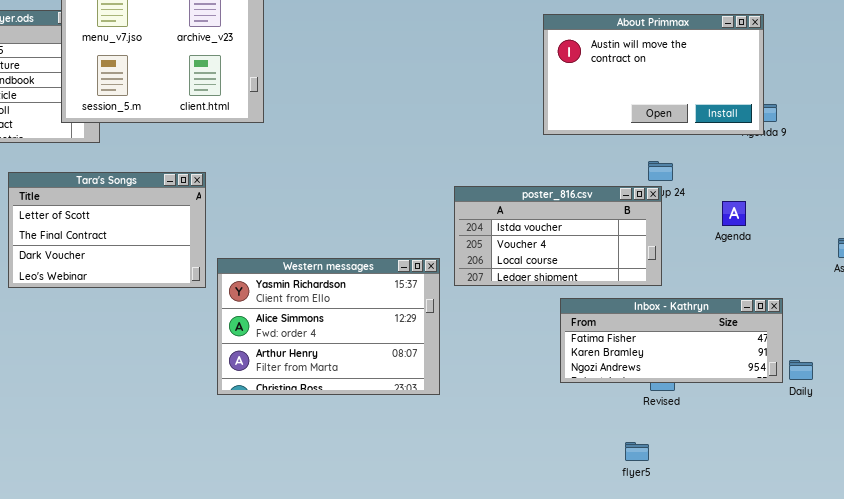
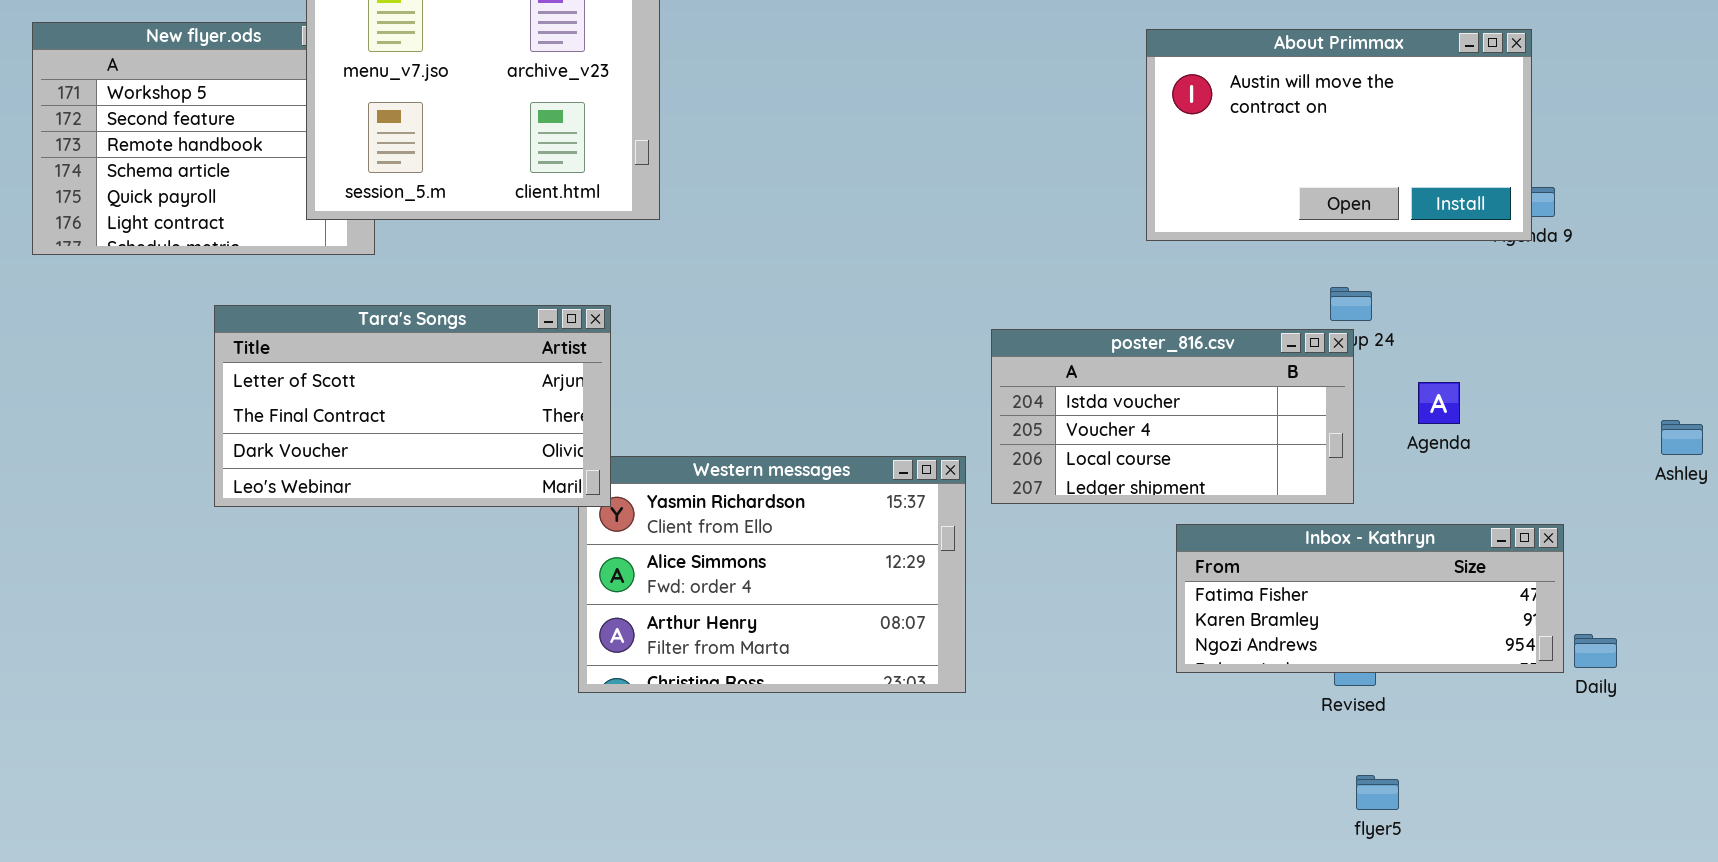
Tara's Songs: [8,172,206,288] -> [214,305,611,507], resized
Agenda: [722,201,746,226] -> [1418,382,1460,424], moved
flyer5: [625,442,649,461] -> [1356,775,1399,810], moved

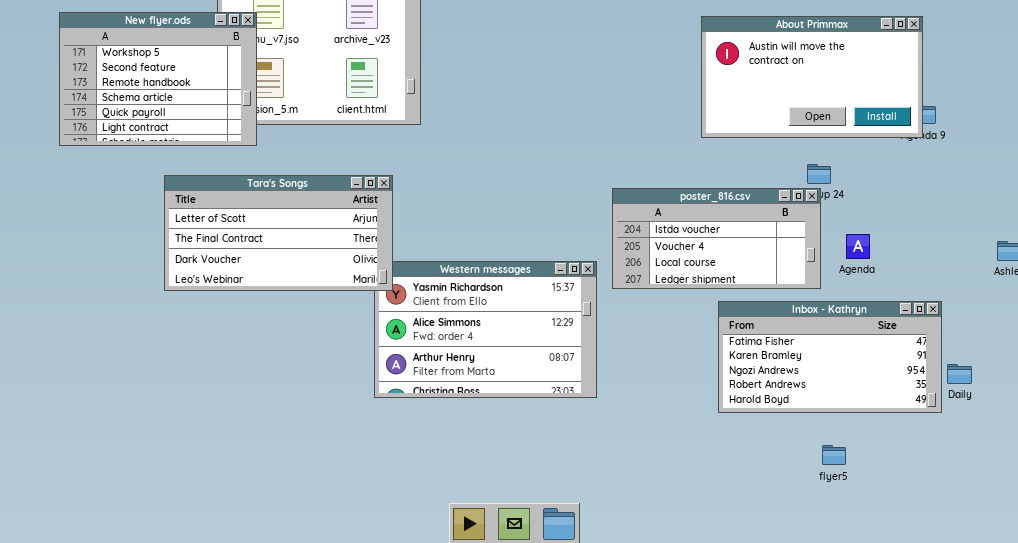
New flyer.ods: [32,22,375,255] -> [59,12,257,146], raised
Agenda: [1418,382,1460,424] -> [846,234,870,259], moved
Inbox - Kathryn: [1176,524,1564,673] -> [718,301,942,413], resized

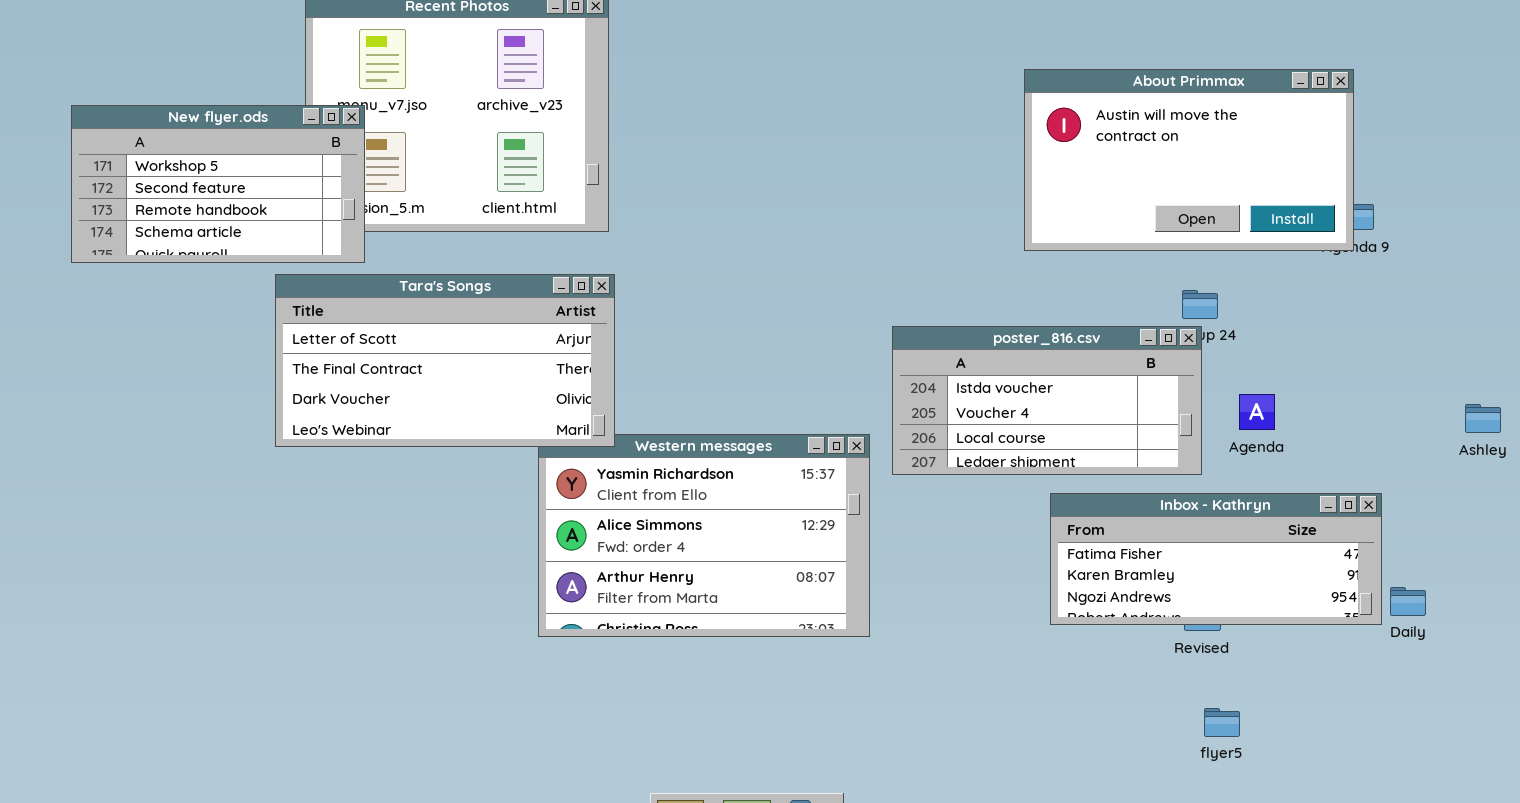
New flyer.ods: [59,12,257,146] -> [71,105,365,263], resized
Tara's Songs: [164,175,393,291] -> [275,274,615,447], moved
Inbox - Kathryn: [718,301,942,413] -> [1050,493,1382,625], resized

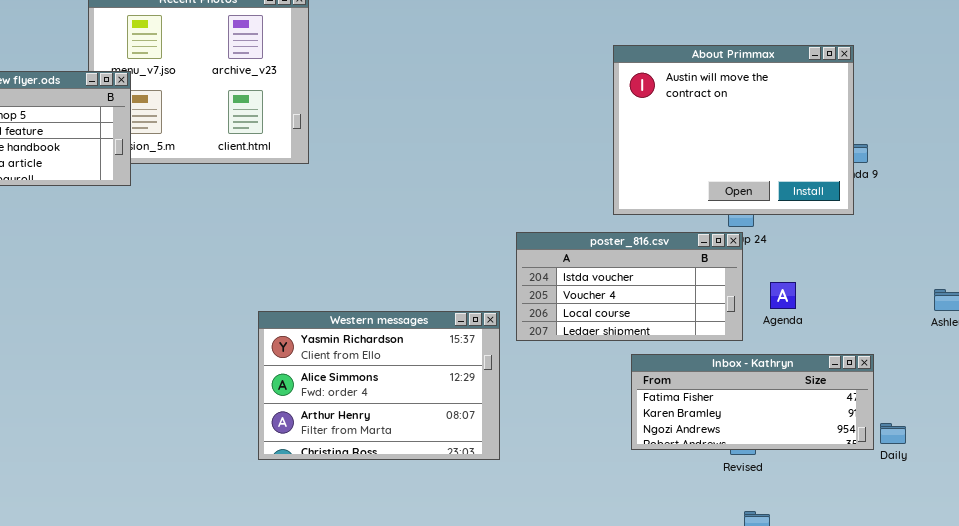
About Primmax: [1024,69,1354,251] -> [613,45,854,215], resized
Tara's Songs: [275,274,615,447] -> none, closed

